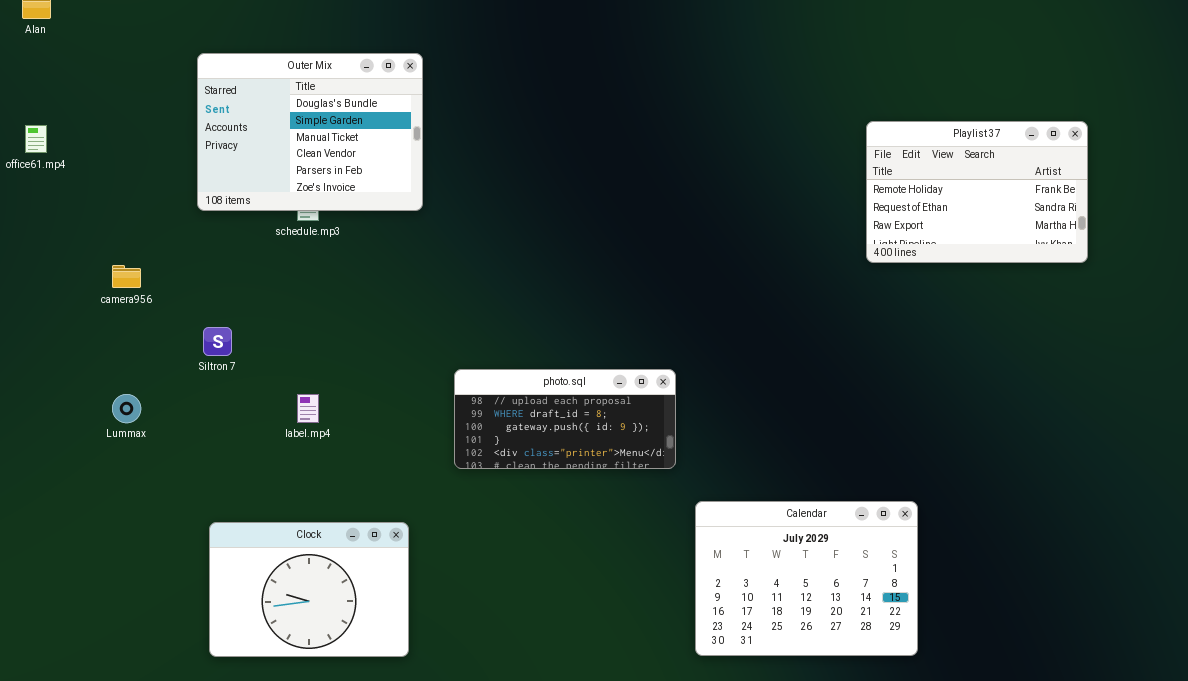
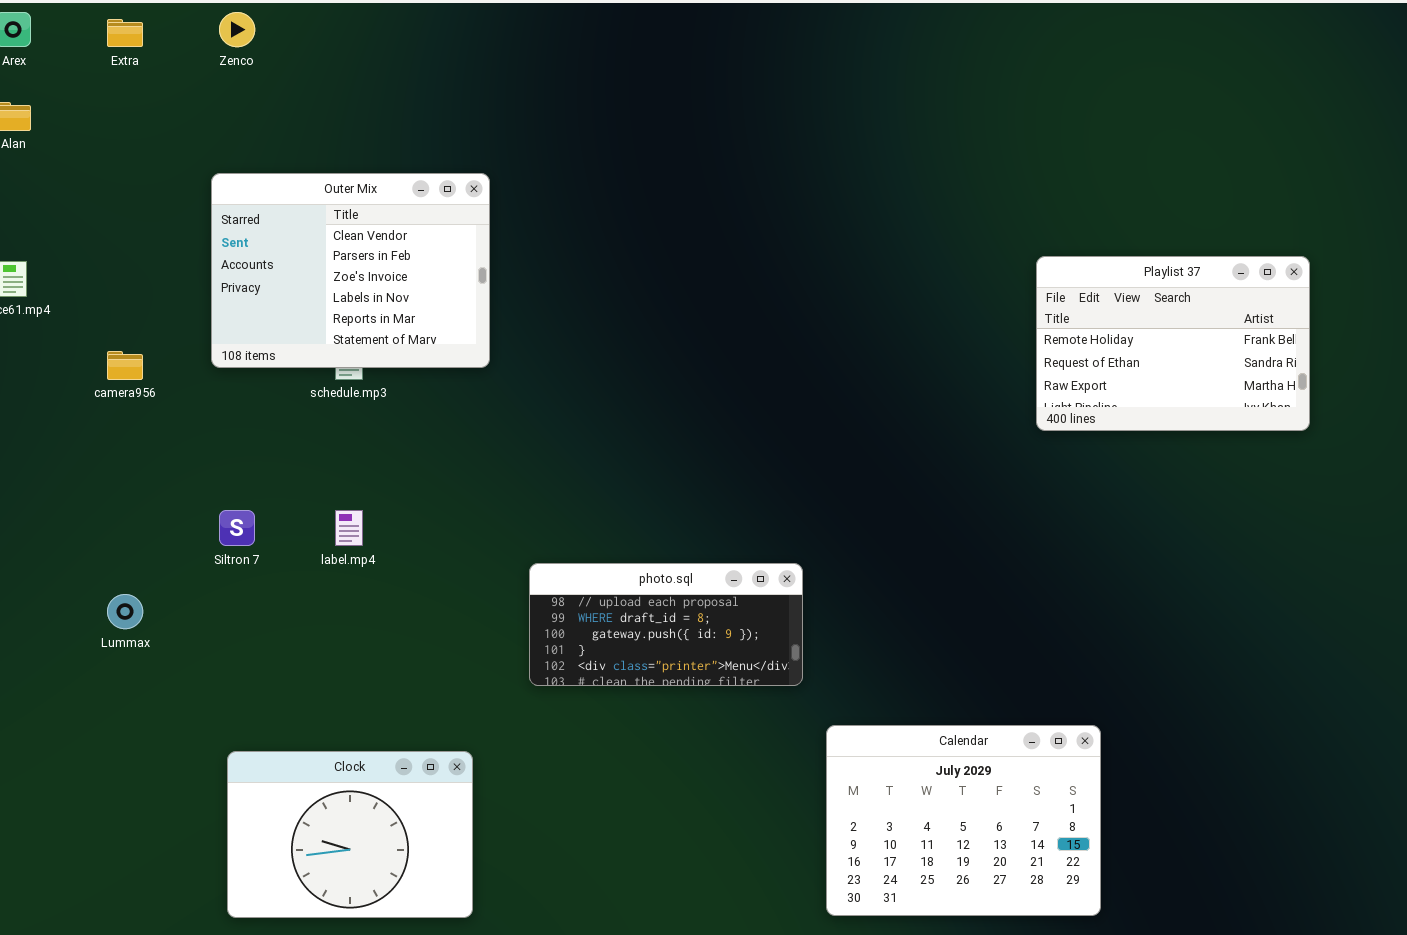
Outer Mix: [197,53,423,211] -> [211,173,490,368], scrolled down 3 rows
camera956: [112,265,141,288] -> [107,351,143,380], moved
label.mp4: [297,394,319,423] -> [335,510,363,546], moved

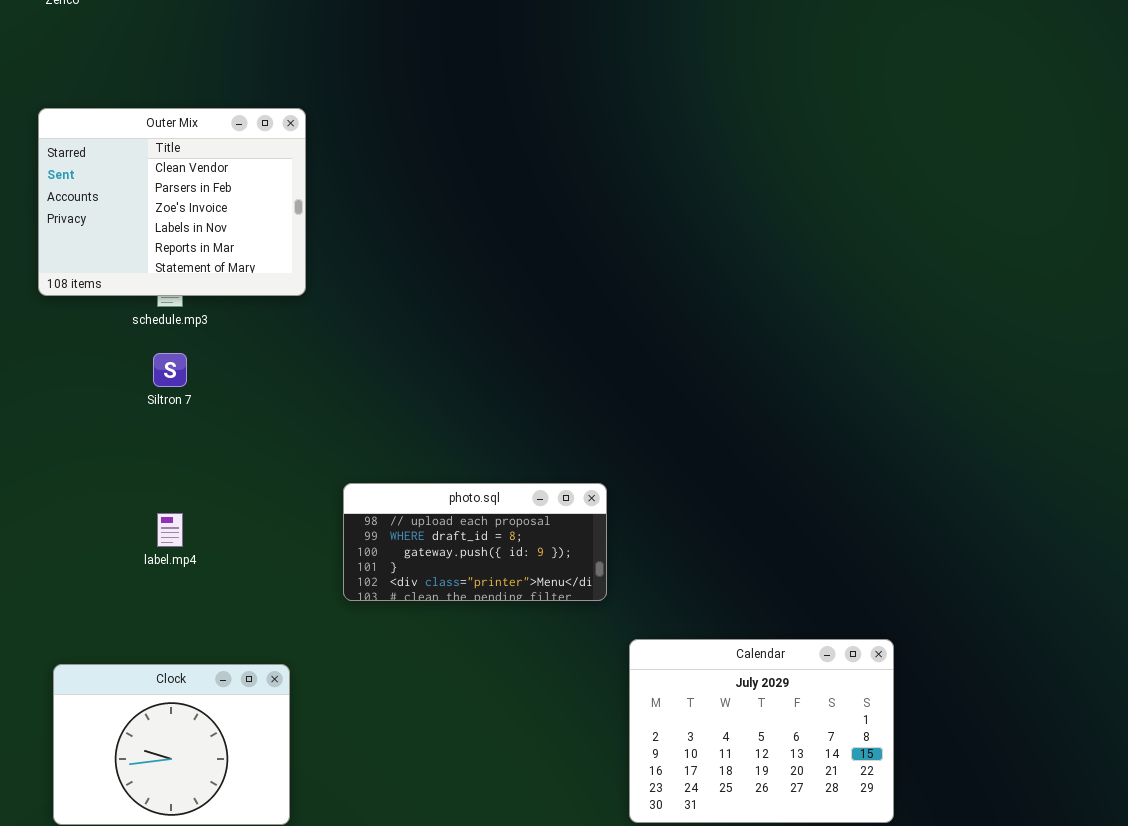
Playlist 37: [1036,256,1310,431] -> none, closed
Siltron 7: [219,510,255,546] -> [153,353,187,387], moved
label.mp4: [335,510,363,546] -> [157,513,183,547], moved

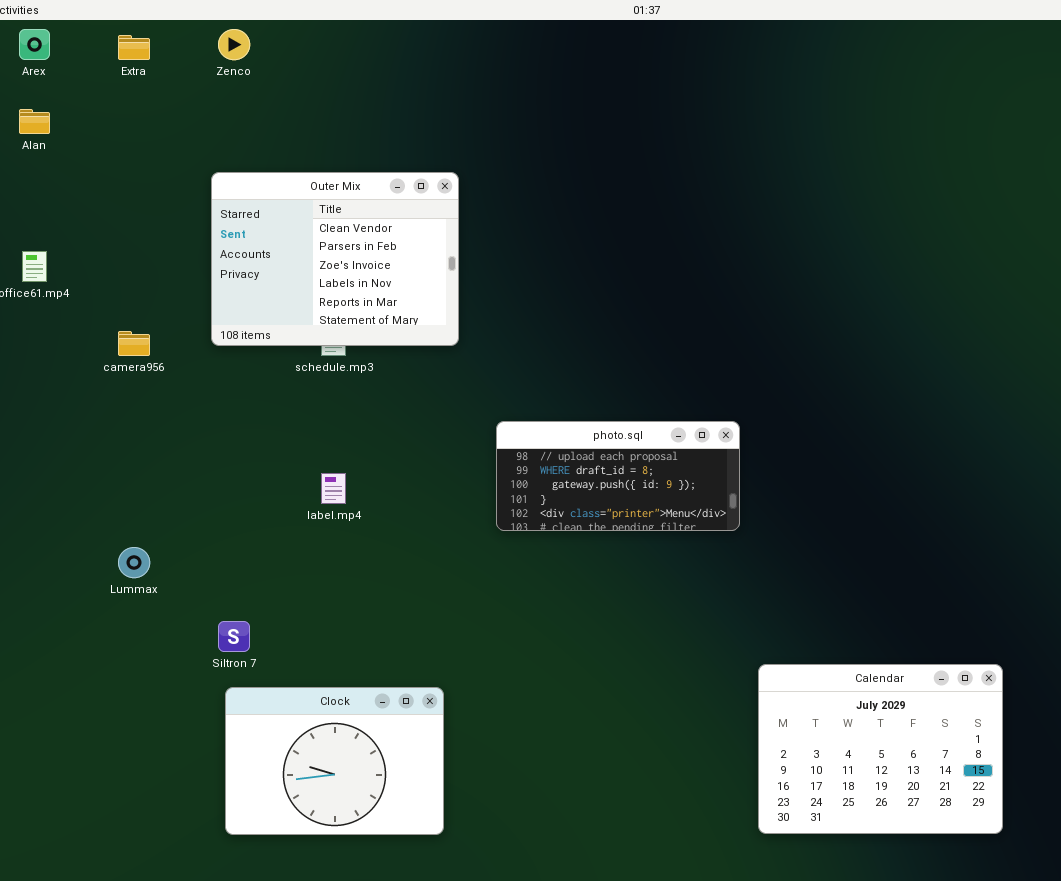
Siltron 7: [153,353,187,387] -> [218,621,250,652], moved
photo.sql: [343,483,607,601] -> [496,421,740,531], moved
label.mp4: [157,513,183,547] -> [321,473,346,504], moved

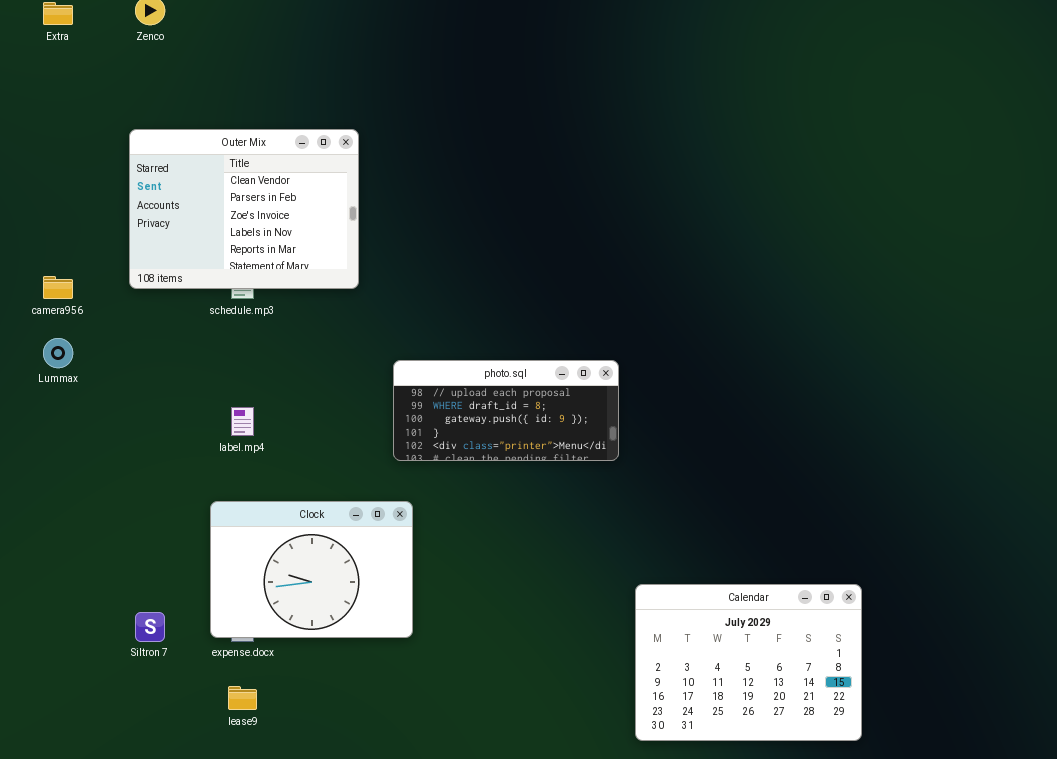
Lummax: [118,547,150,578] -> [43,338,73,368], moved
Siltron 7: [218,621,250,652] -> [135,612,165,642], moved
Clock: [225,687,444,835] -> [210,501,413,638], moved

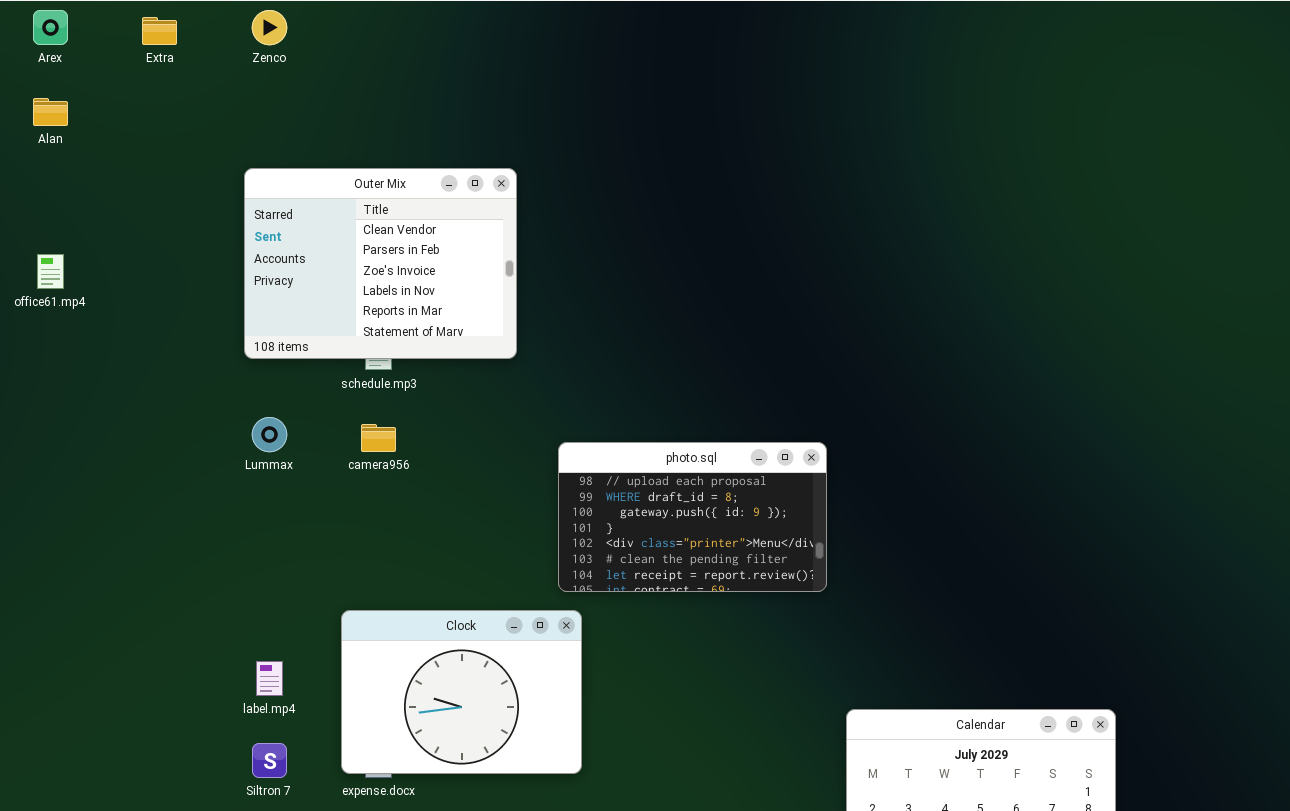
camera956: [43,276,73,299] -> [361,424,396,452], moved
Lummax: [43,338,73,368] -> [252,417,287,452], moved
photo.sql: [393,360,619,461] -> [558,442,827,592], resized
label.mp4: [231,407,254,436] -> [256,661,283,696], moved

